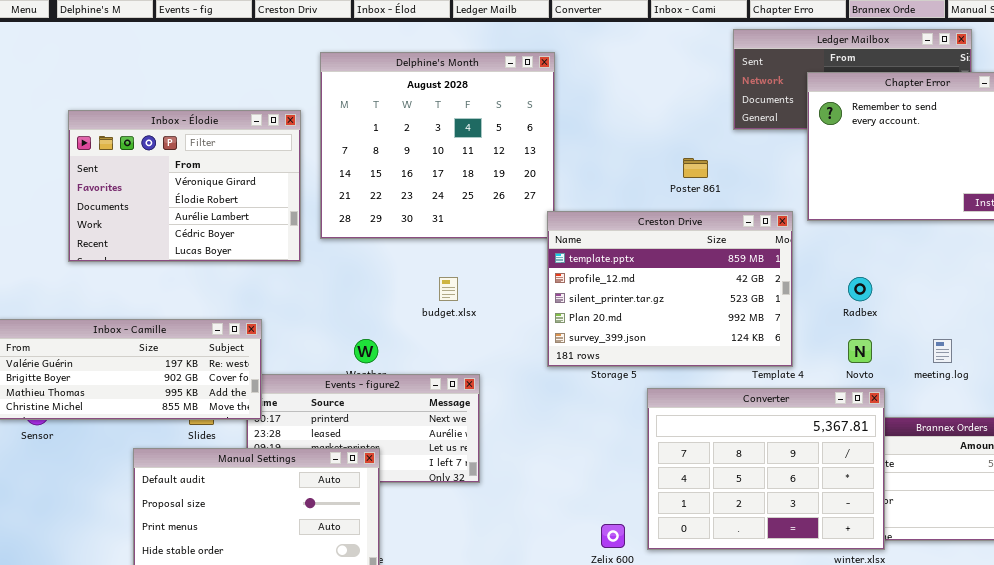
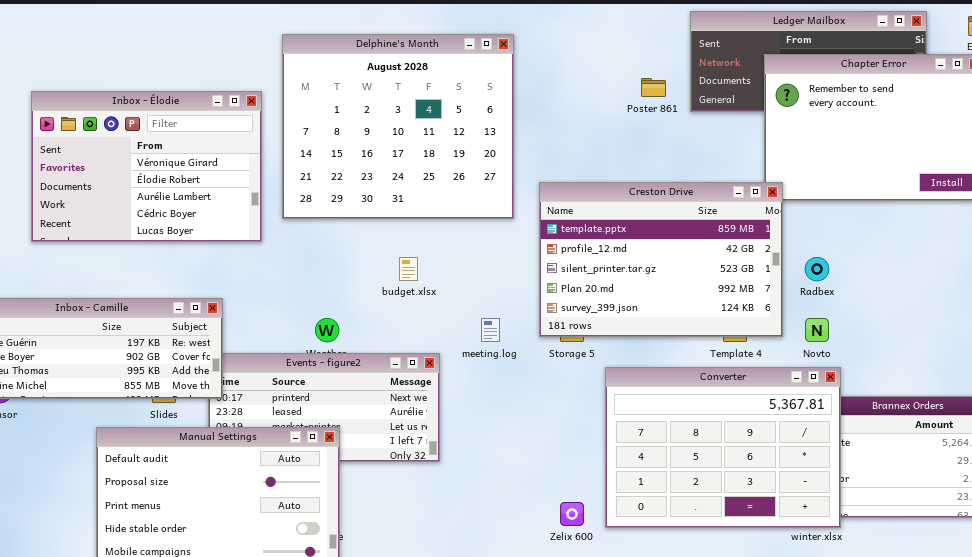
Poster 861: [683,158,708,178] -> [641,78,666,97], moved
Creston Drive: [547,211,793,367] -> [539,182,783,337], moved
meeting.log: [933,339,952,363] -> [481,318,500,342], moved

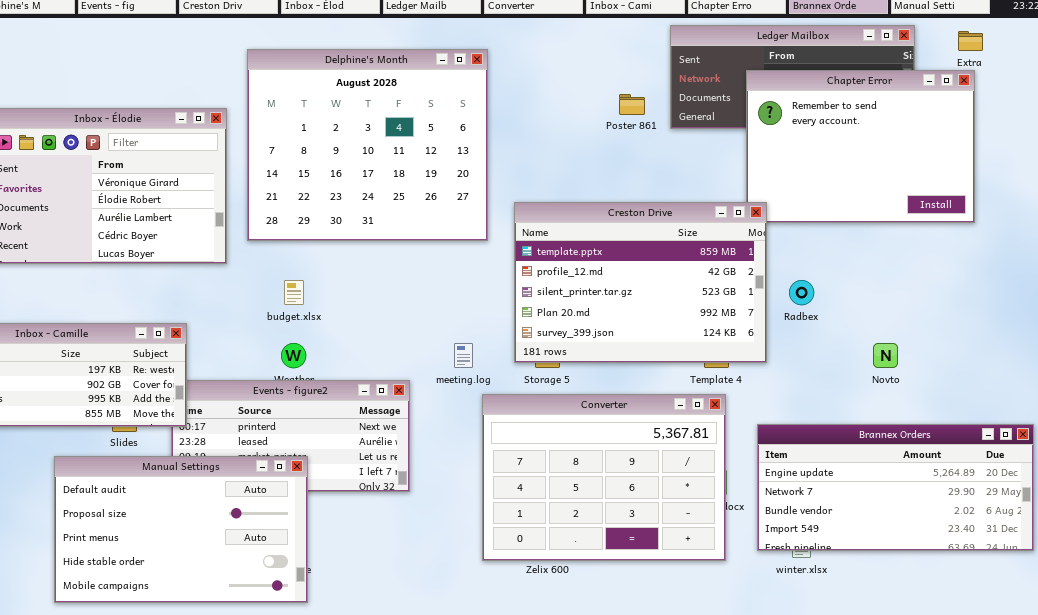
budget.xlsx: [399,257,418,281] -> [284,280,304,305], moved
Novto: [805,318,829,342] -> [873,343,898,368], moved
Converter: [605,367,841,528] -> [482,394,726,561], moved

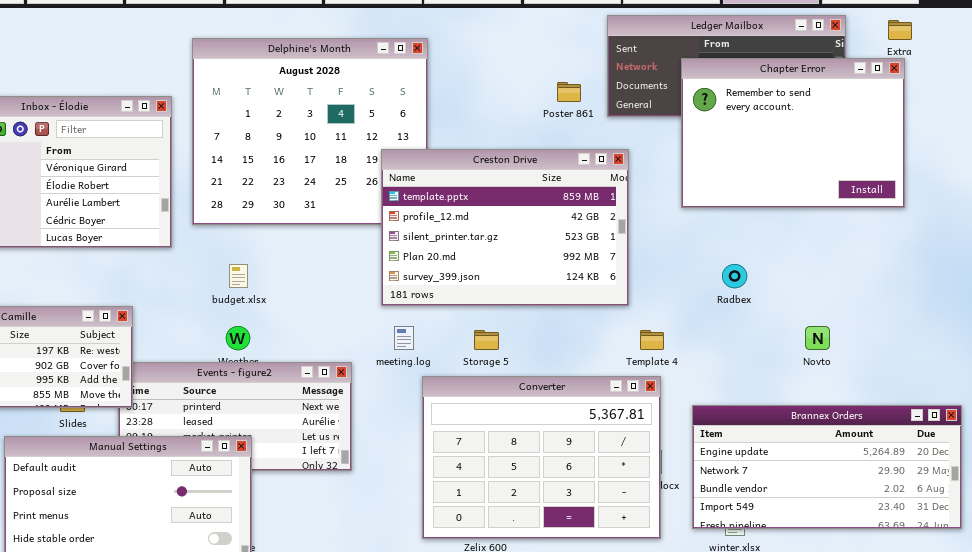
Creston Drive: [514,202,767,363] -> [381,149,629,306], moved

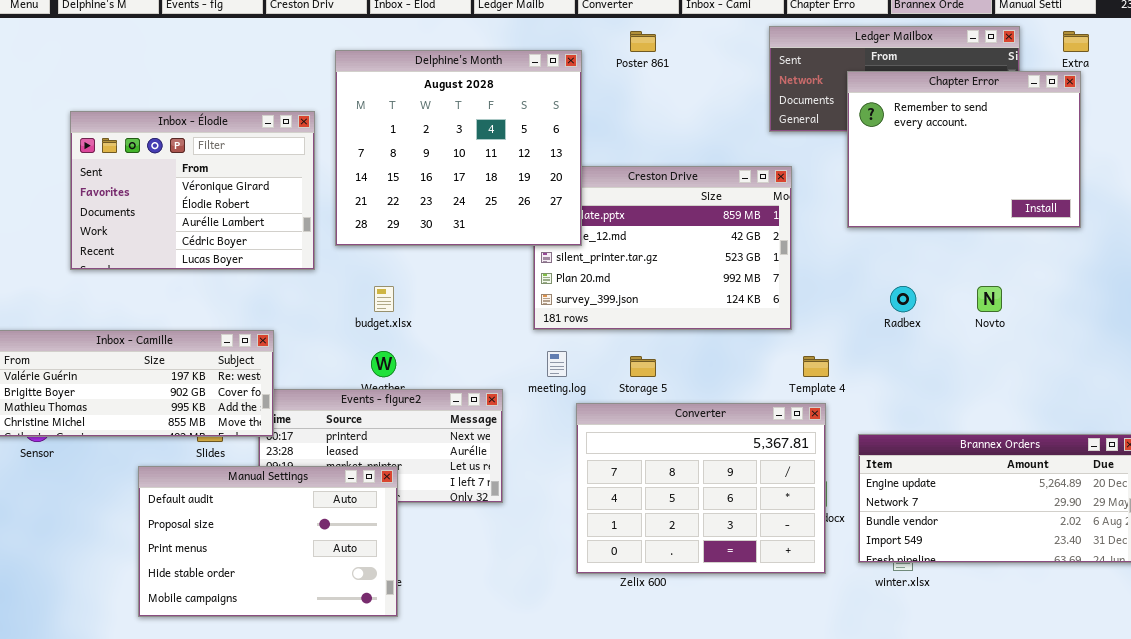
Delphine's Month: [192,38,428,225] -> [335,50,582,246], raised
Poster 861: [557,82,581,102] -> [630,31,656,52], moved
Novto: [805,326,830,350] -> [977,286,1002,312], moved

